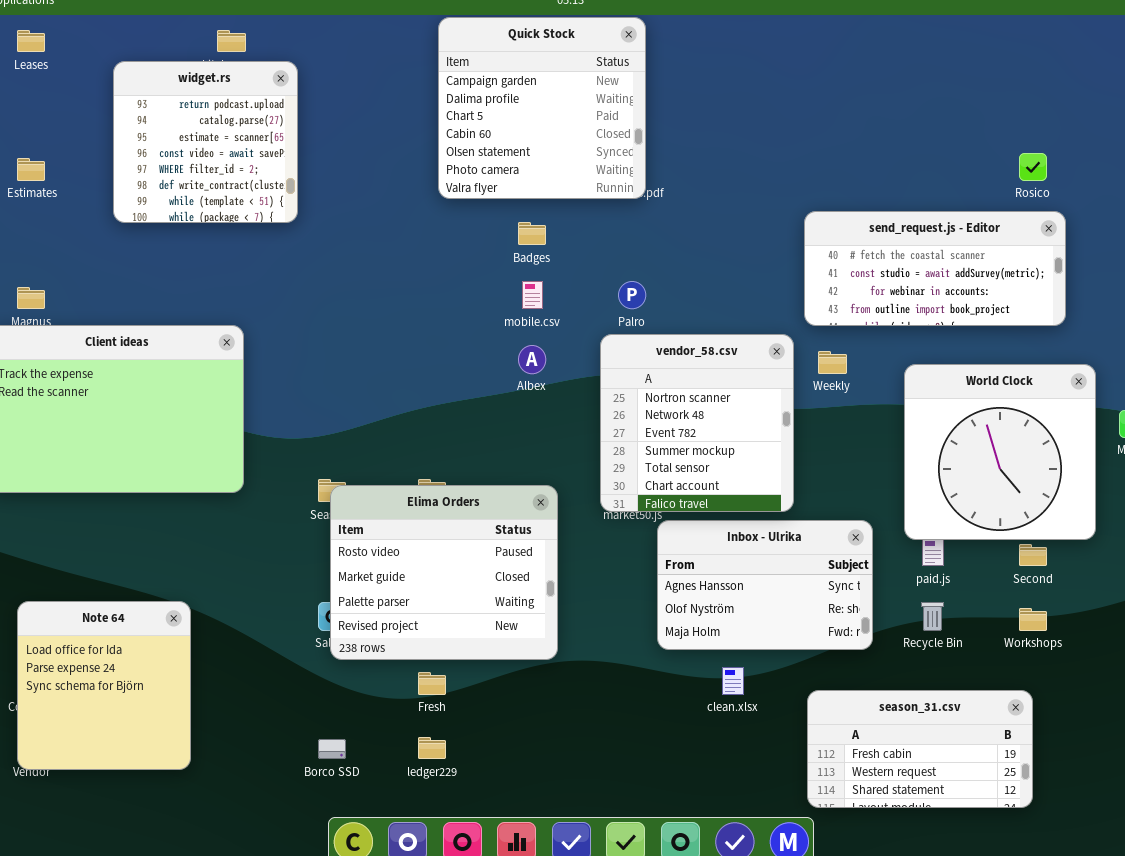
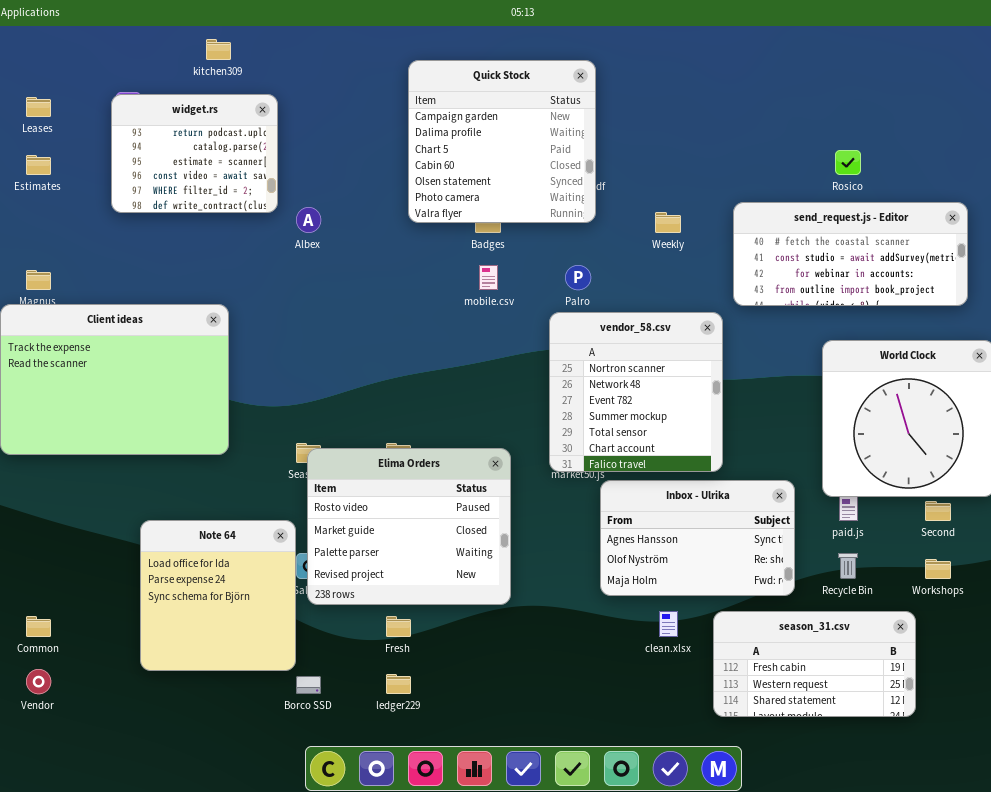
Quick Stock: [438,17,646,199] -> [408,60,596,223], moved
Leases: [17,30,45,52] -> [26,97,51,117], moved
widget.rs: [113,61,298,223] -> [111,94,278,213], resized
Rosico: [1019,153,1047,181] -> [835,150,861,175], moved
Albex: [518,345,546,374] -> [296,207,321,233], moved
Weekly: [818,351,847,374] -> [655,212,681,233], moved
Note 64: [17,601,191,770] -> [140,520,296,671], moved
season_31.csv: [807,690,1033,808] -> [713,611,916,717], moved

